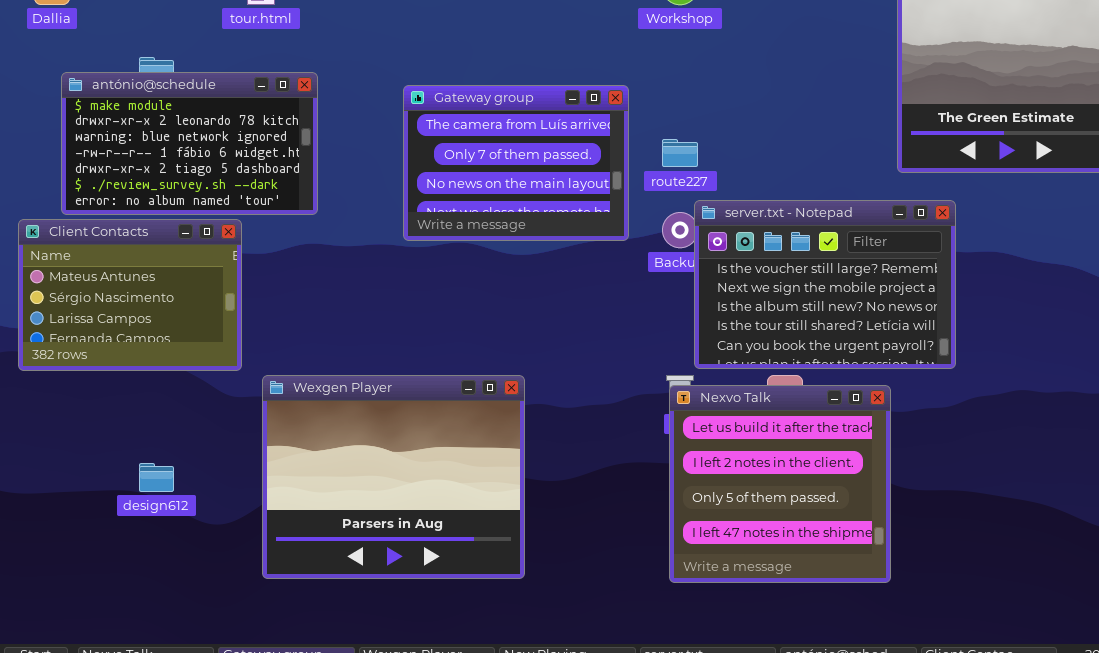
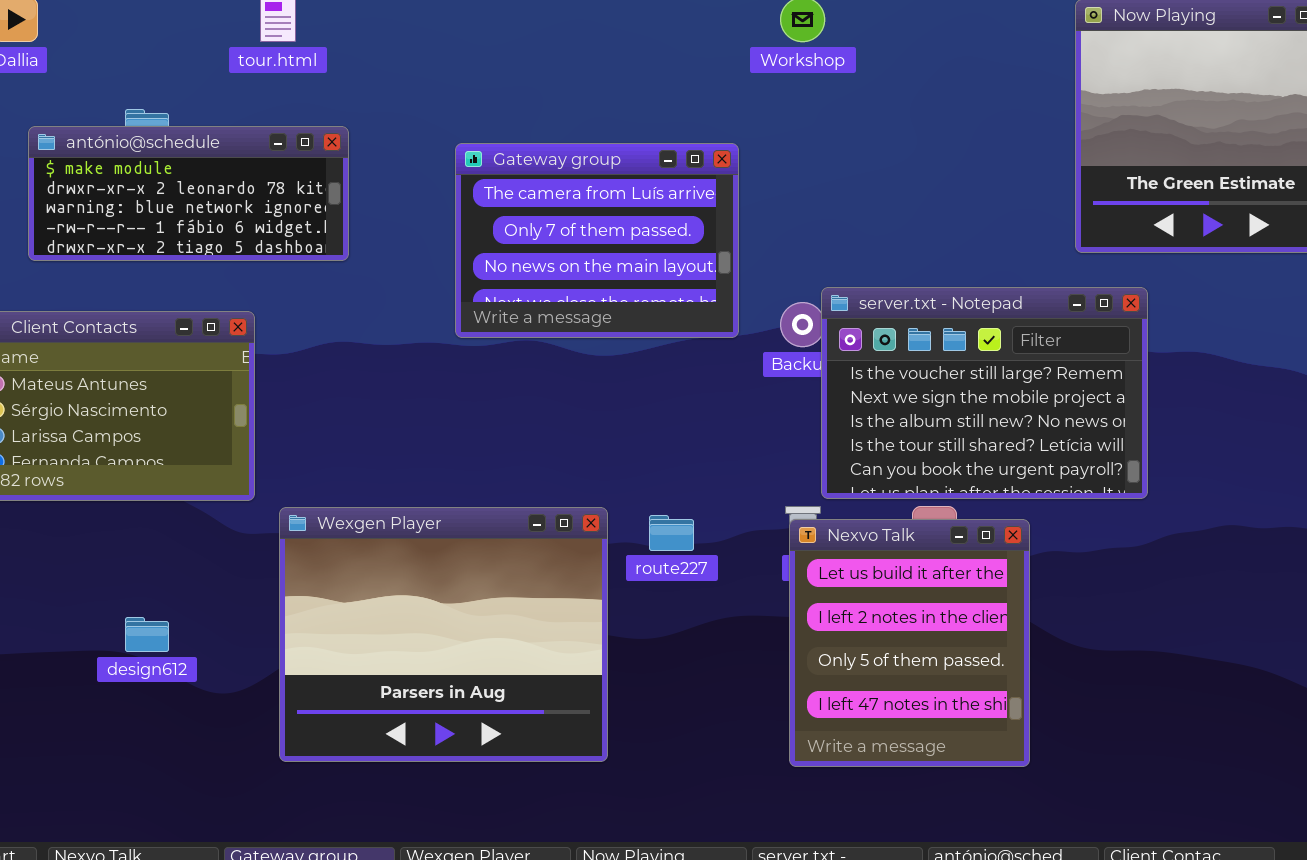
antónio@schedule: [61,72,318,215] -> [28,126,349,261], resized
route227: [662,139,698,167] -> [649,515,694,551], moved
Nexvo Talk: [669,385,891,583] -> [789,519,1030,767], resized

